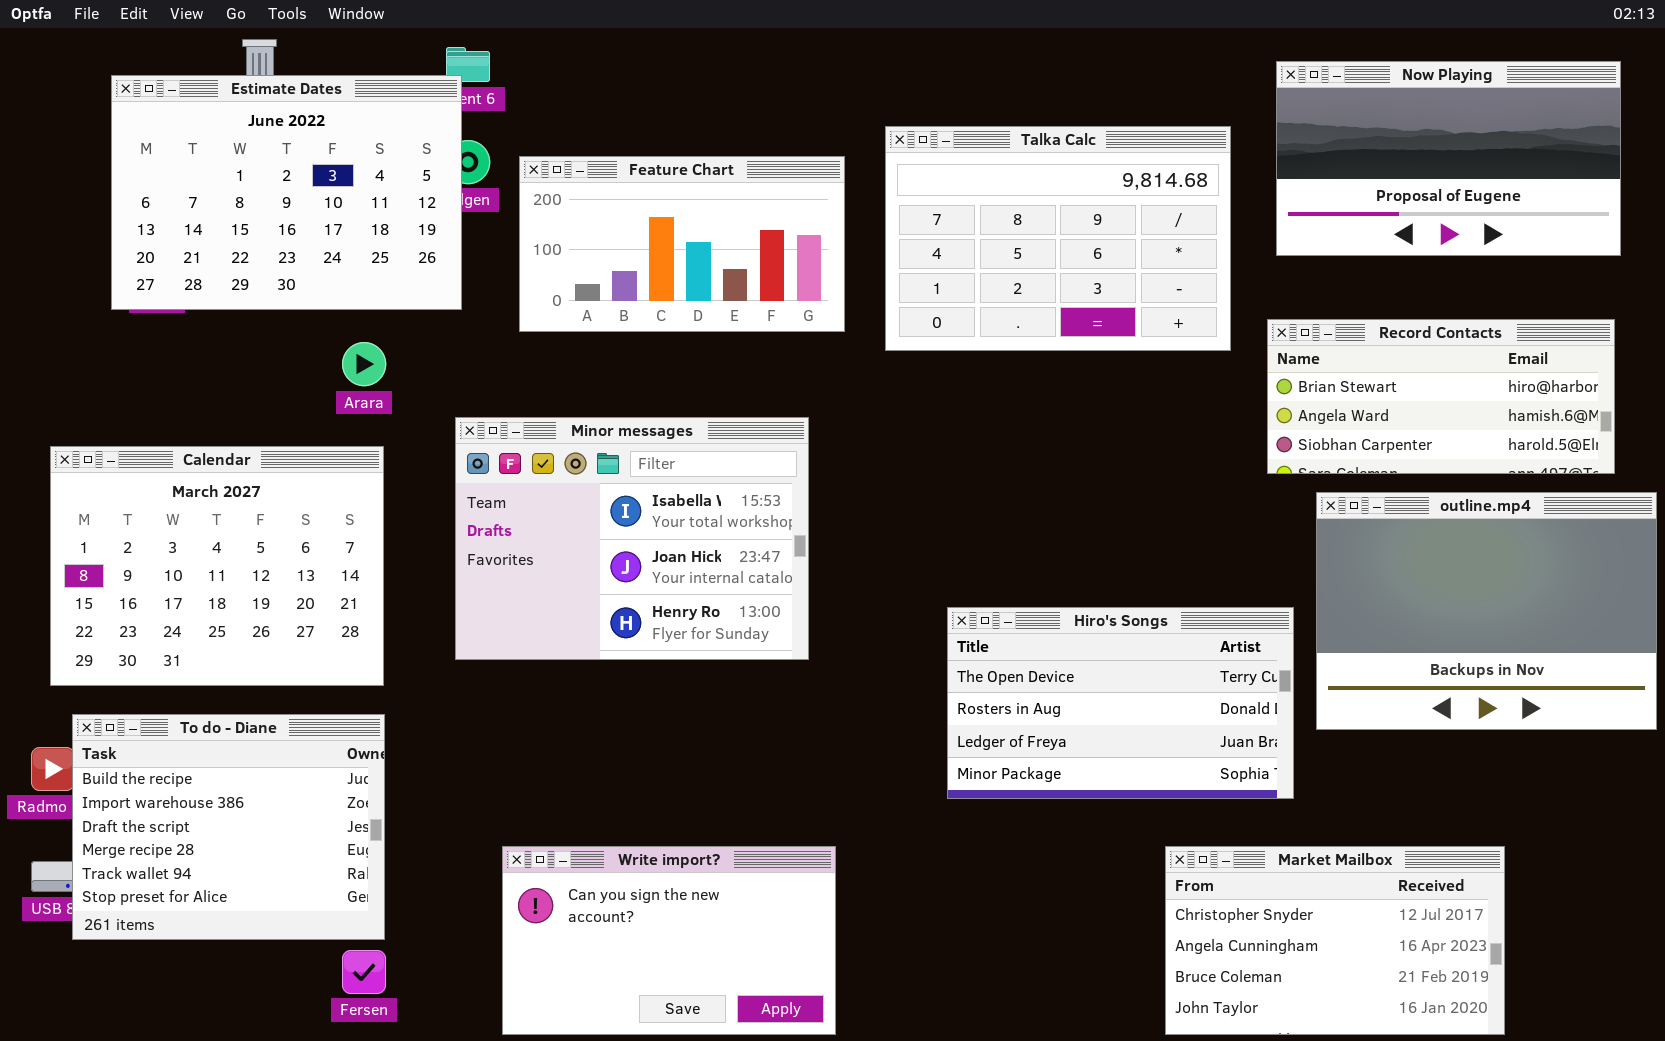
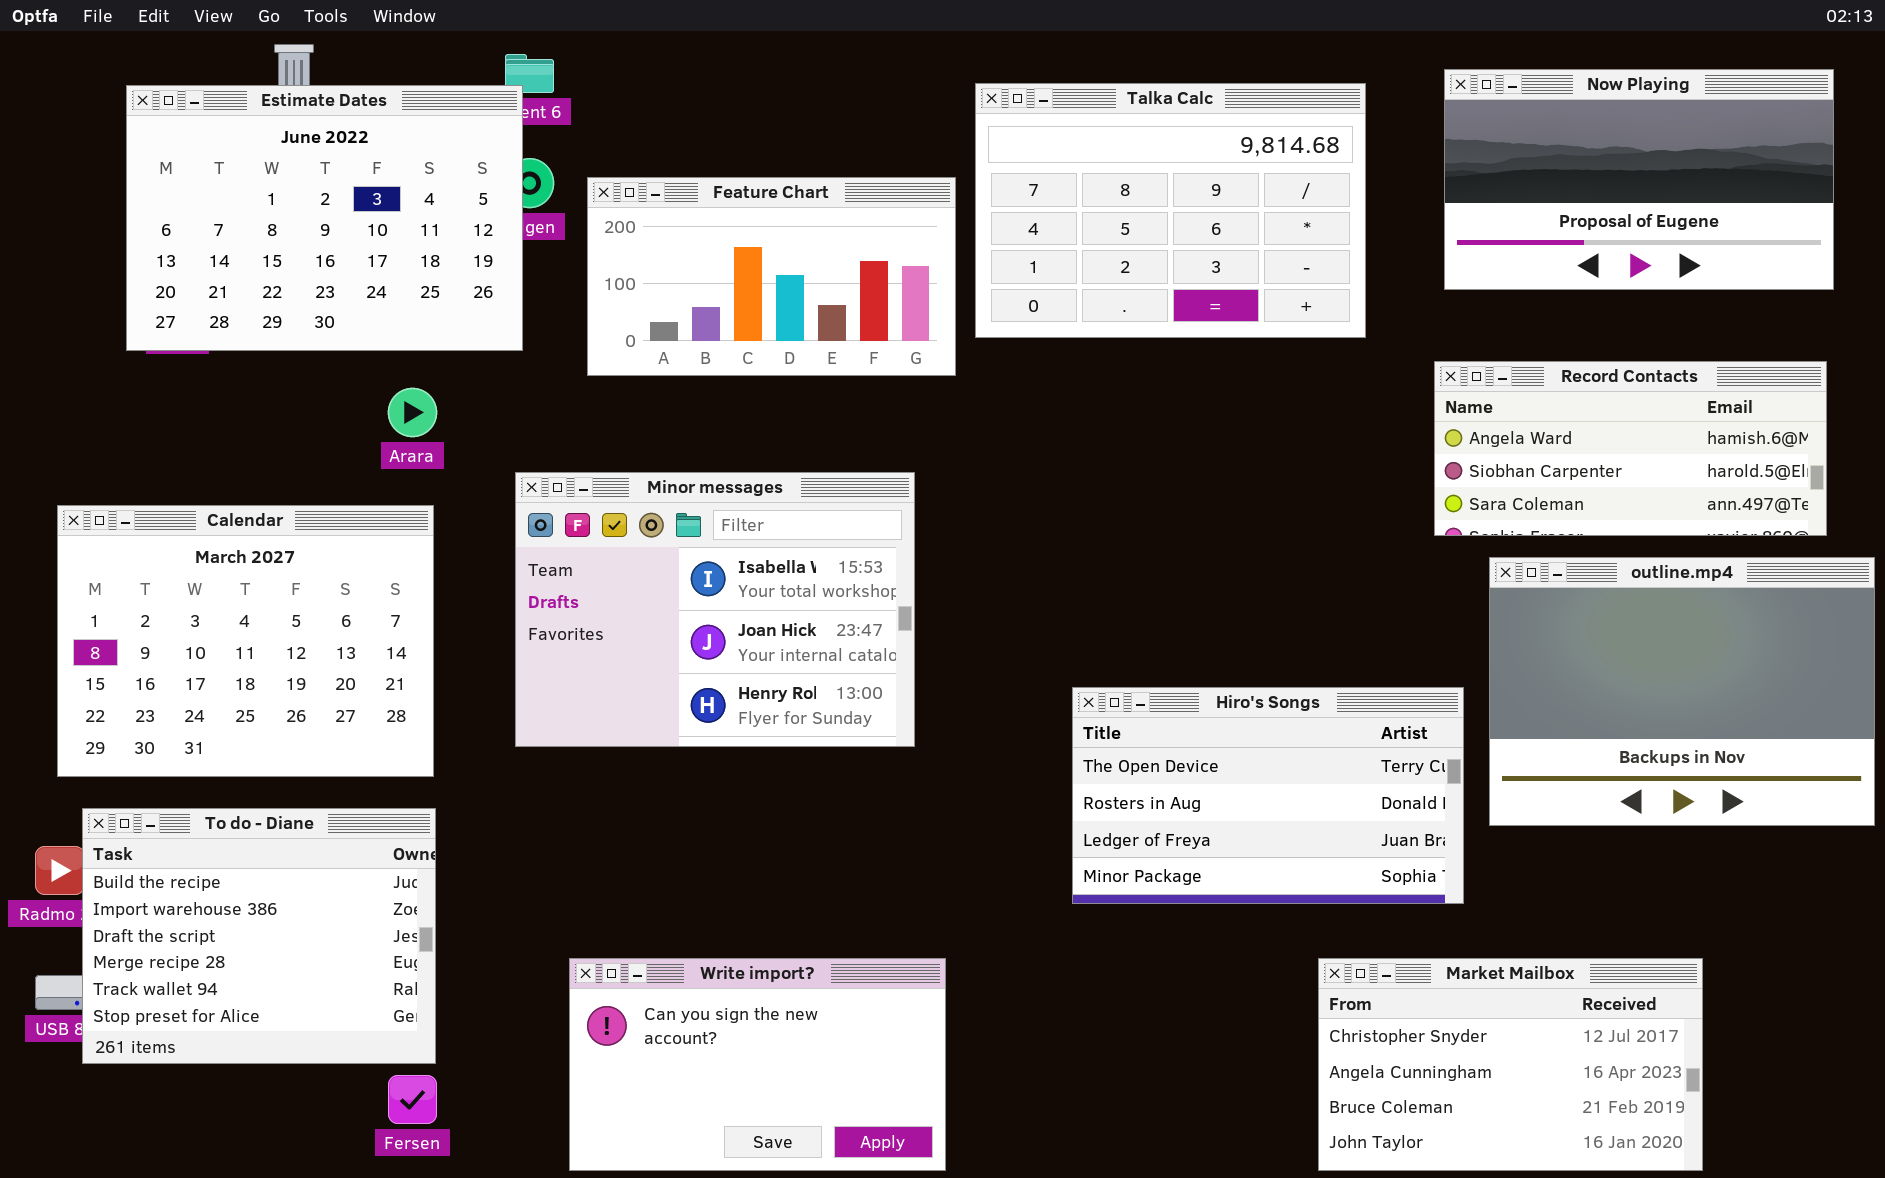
Talka Calc: [885,126,1231,351] -> [975,83,1366,338], moved
Record Contacts: [1267,319,1615,474] -> [1434,361,1827,536], scrolled down 1 row

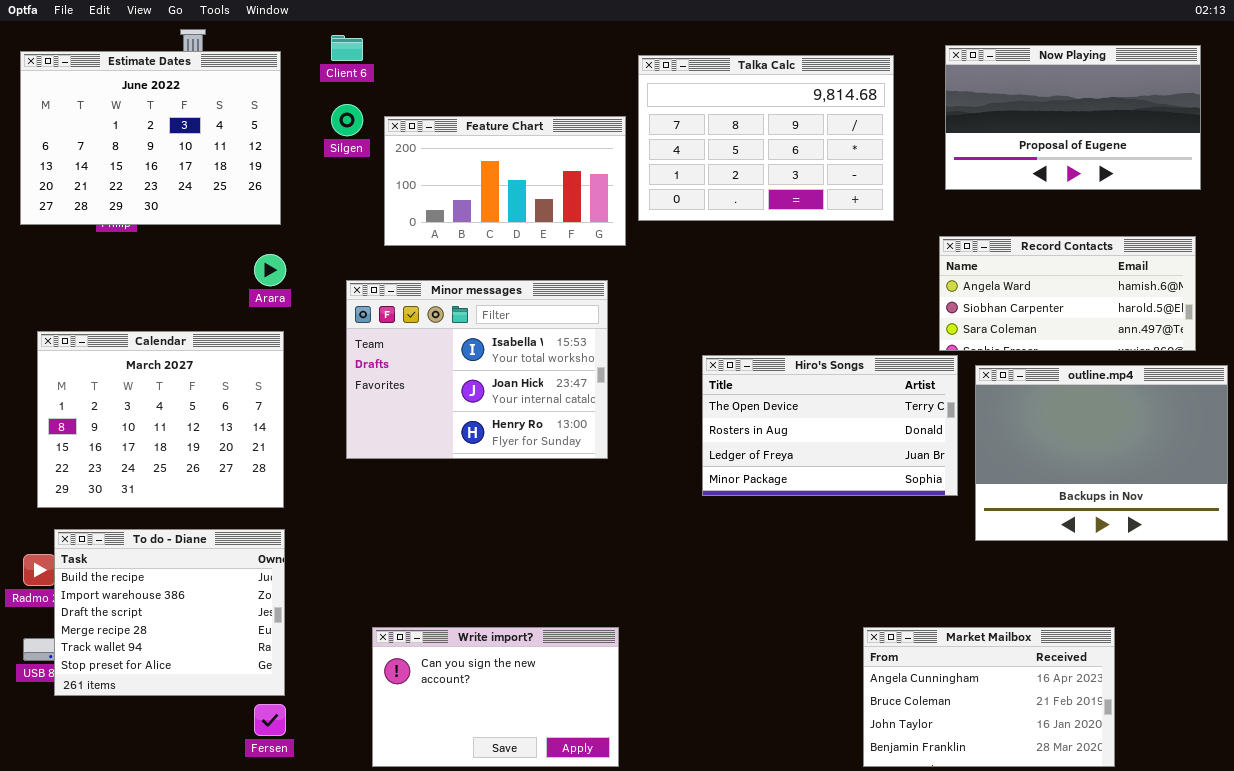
Estimate Dates: [126,85,523,351] -> [20,51,281,225], moved
Minor messages: [515,472,915,747] -> [346,280,608,459], moved
Hiro's Songs: [1072,687,1464,904] -> [702,355,958,496], moved
Market Mailbox: [1318,958,1703,1171] -> [863,627,1115,767], scrolled down 1 row

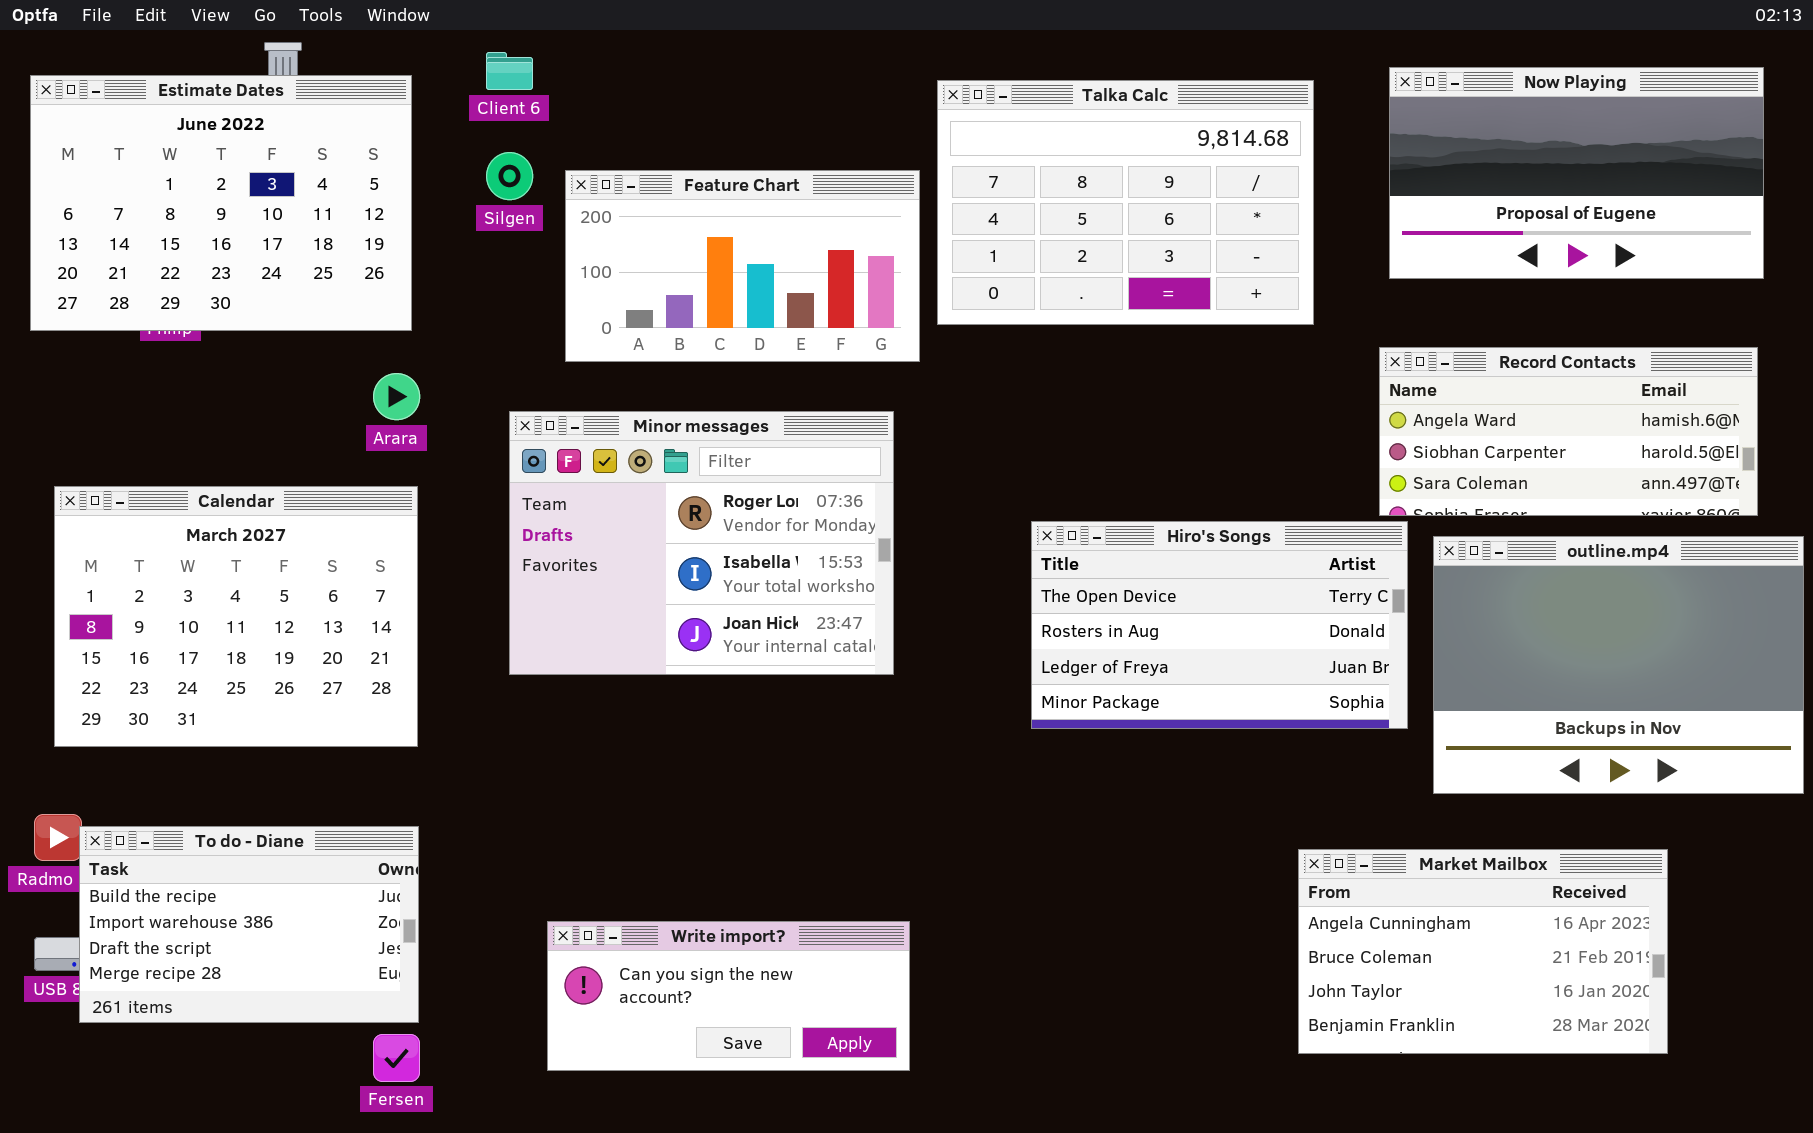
Minor messages: [346,280,608,459] -> [509,411,894,675], scrolled up 1 row
To do - Diane: [54,529,285,696] -> [79,826,419,1023], resized
Write import?: [372,627,619,767] -> [547,921,910,1071], resized
Market Mailbox: [863,627,1115,767] -> [1298,849,1668,1054], moved

